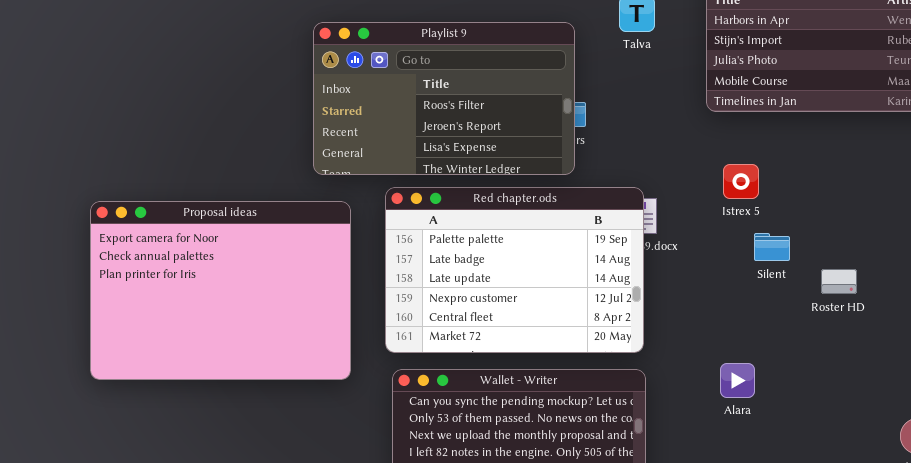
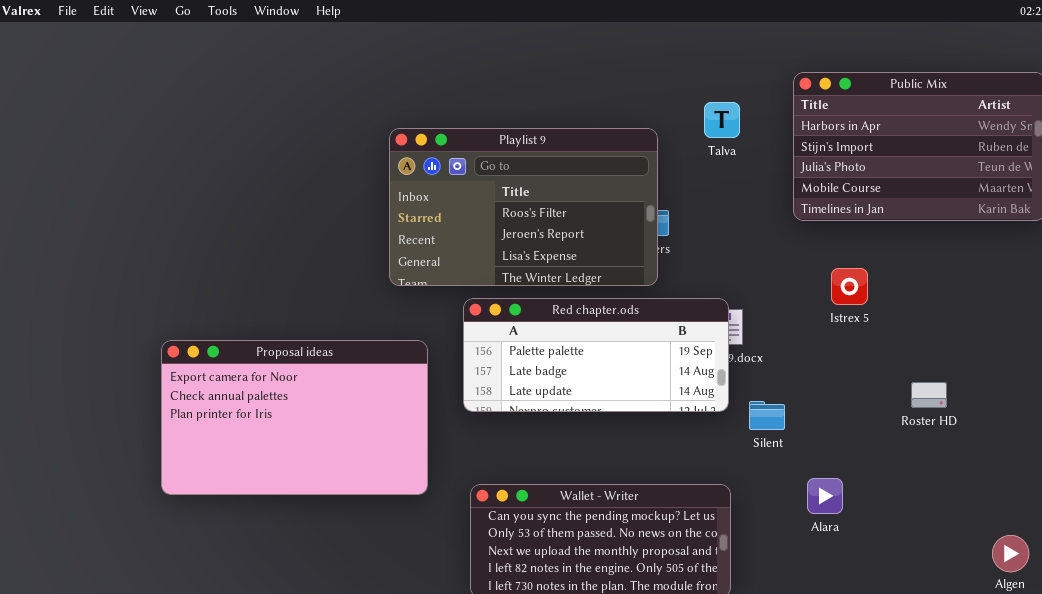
Istrex 5: [723,164,759,199] -> [831,268,868,305], moved
Red chapter.ods: [385,187,644,353] -> [463,298,729,412], resized
Proposal ideas: [90,201,351,380] -> [161,340,428,495], resized
Silent: [754,233,790,261] -> [749,401,785,430], moved

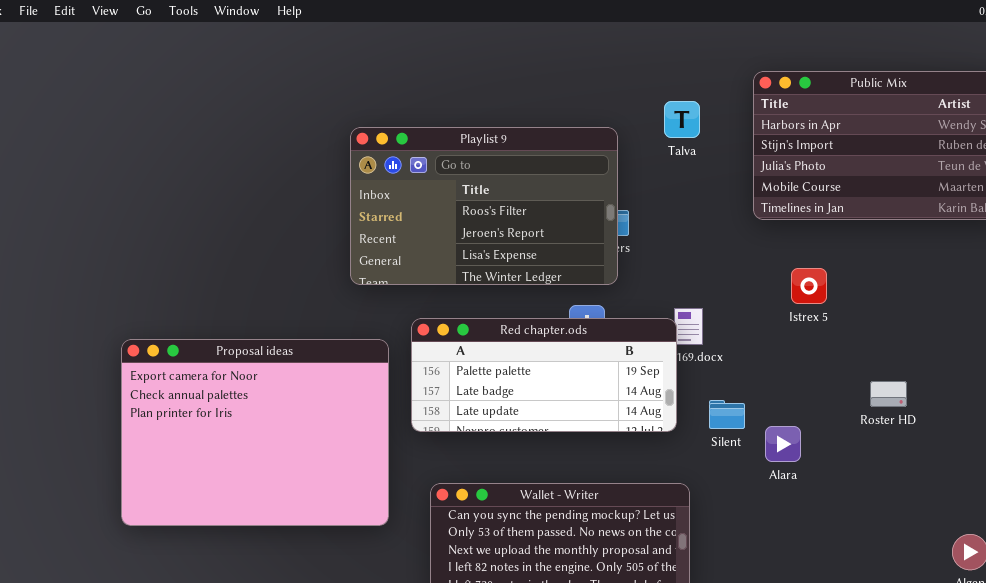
Red chapter.ods: [463,298,729,412] -> [411,318,677,432], moved
Proposal ideas: [161,340,428,495] -> [121,339,389,526], resized
Alara: [807,478,843,514] -> [765,426,801,462], moved

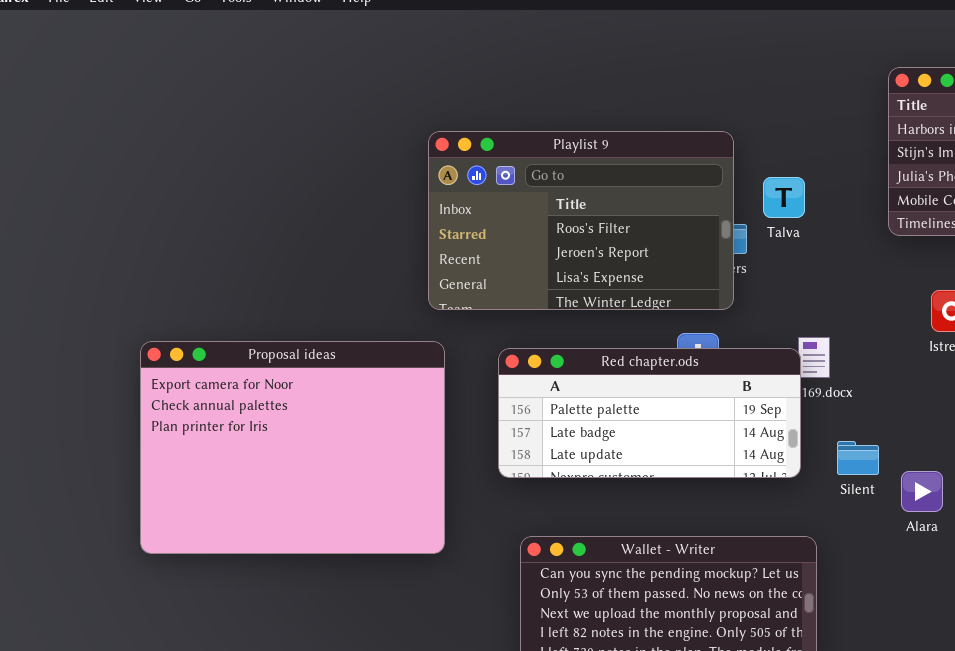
Talva: [664,101,700,138] -> [763,177,805,218], moved
Proposal ideas: [121,339,389,526] -> [140,341,445,554], moved

